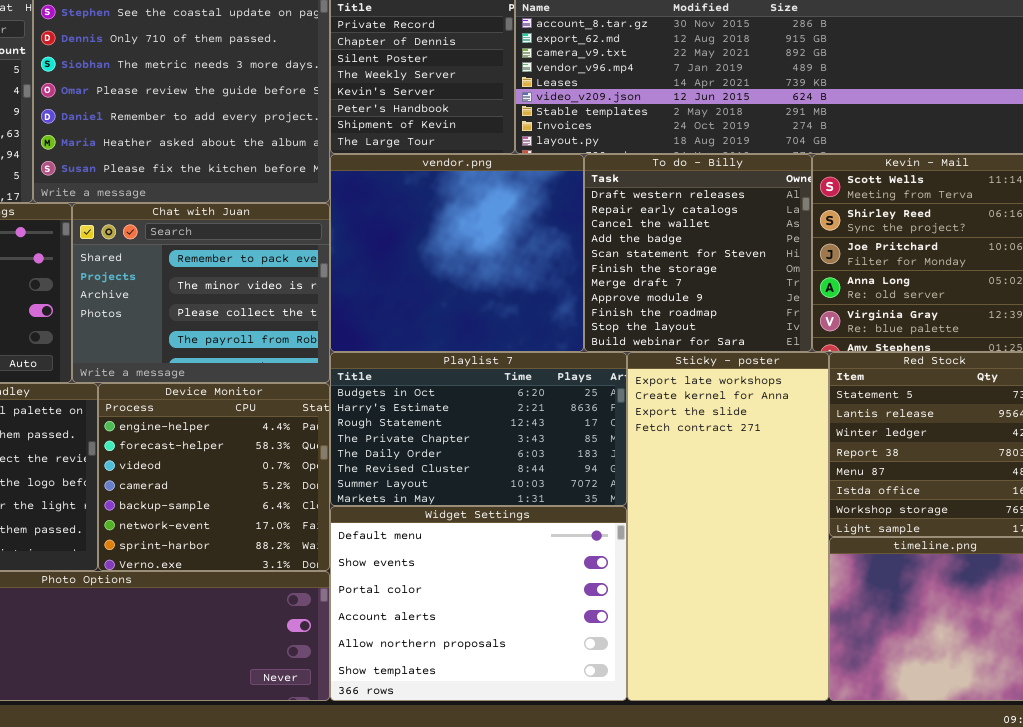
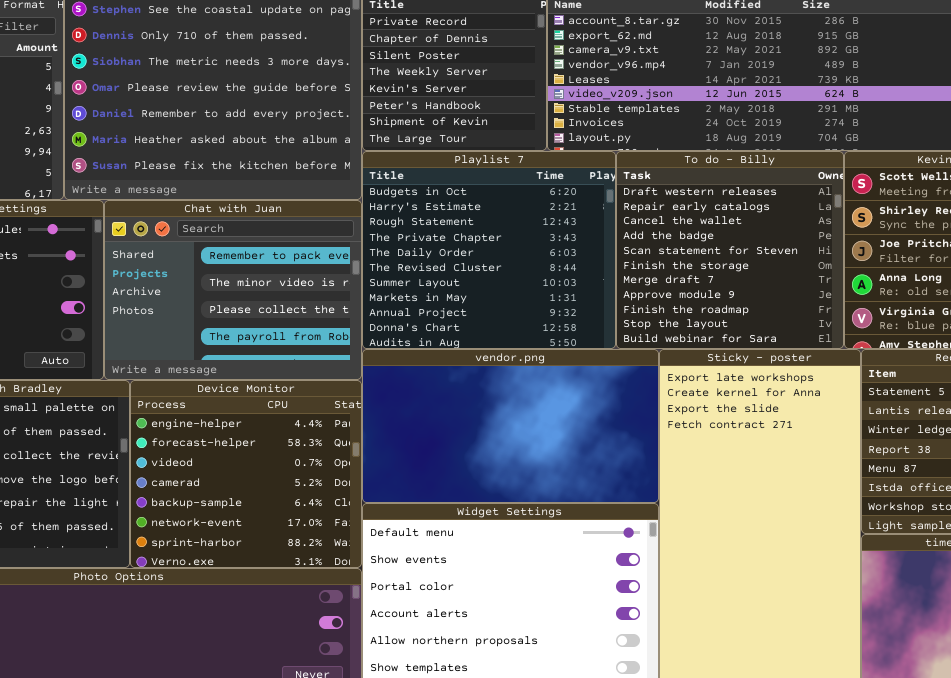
vendor.png: [330,154,584,352] -> [362,349,659,503], moved, resized
Playlist 7: [330,352,627,506] -> [362,151,616,349], moved, resized

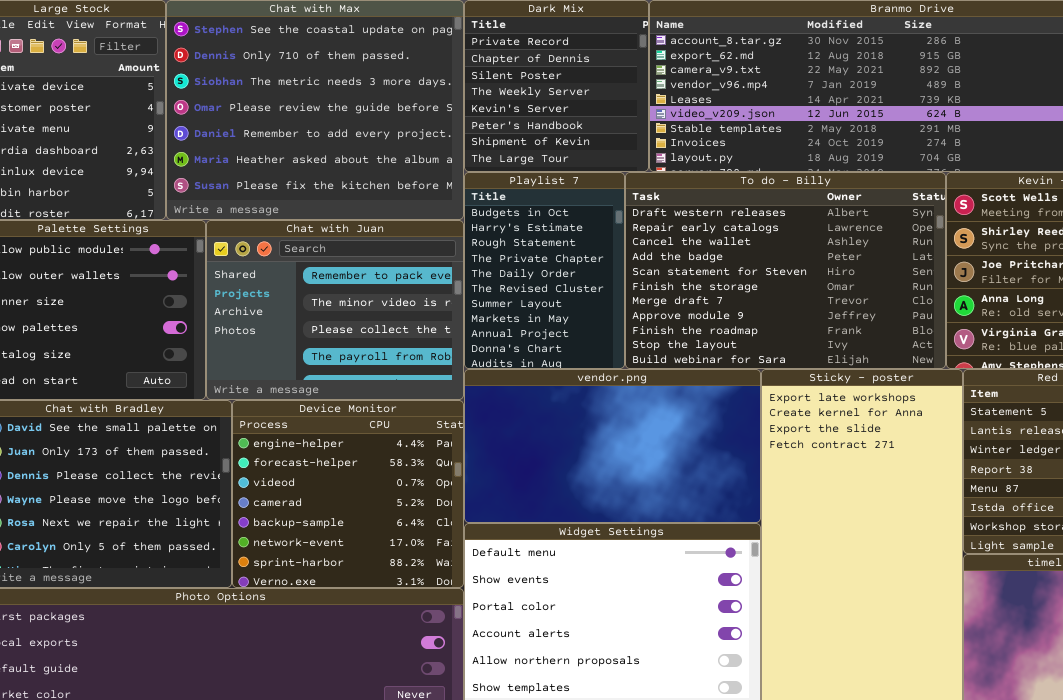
Playlist 7: [362,151,616,349] -> [464,172,625,369], resized
To do - Billy: [616,151,844,349] -> [625,172,946,369], resized

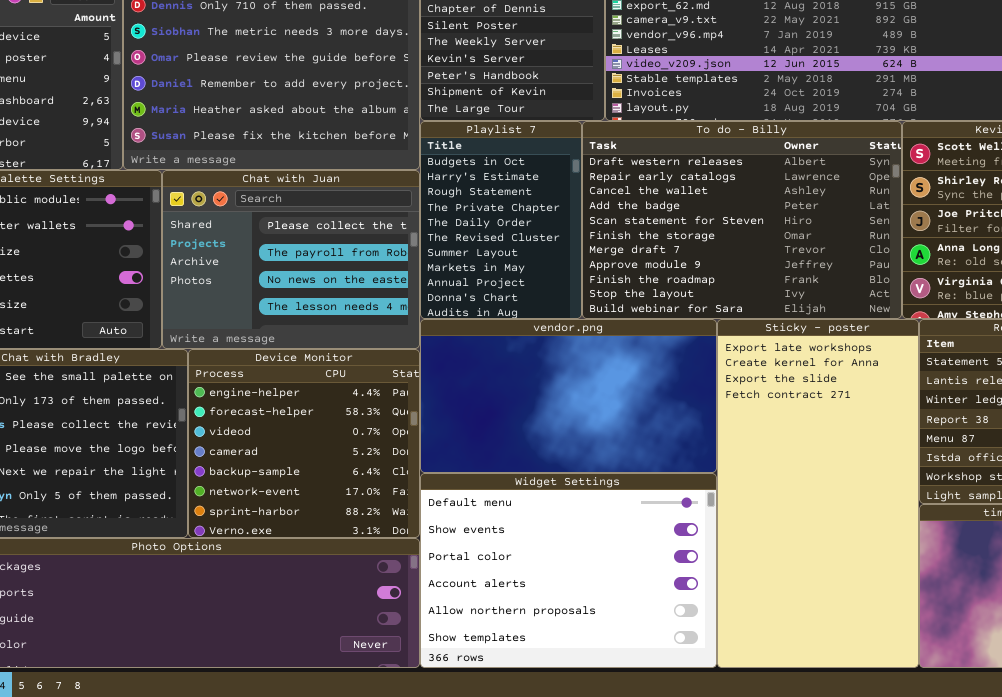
Chat with Juan: [206,220,464,400] -> [162,170,420,349], scrolled down 2 rows

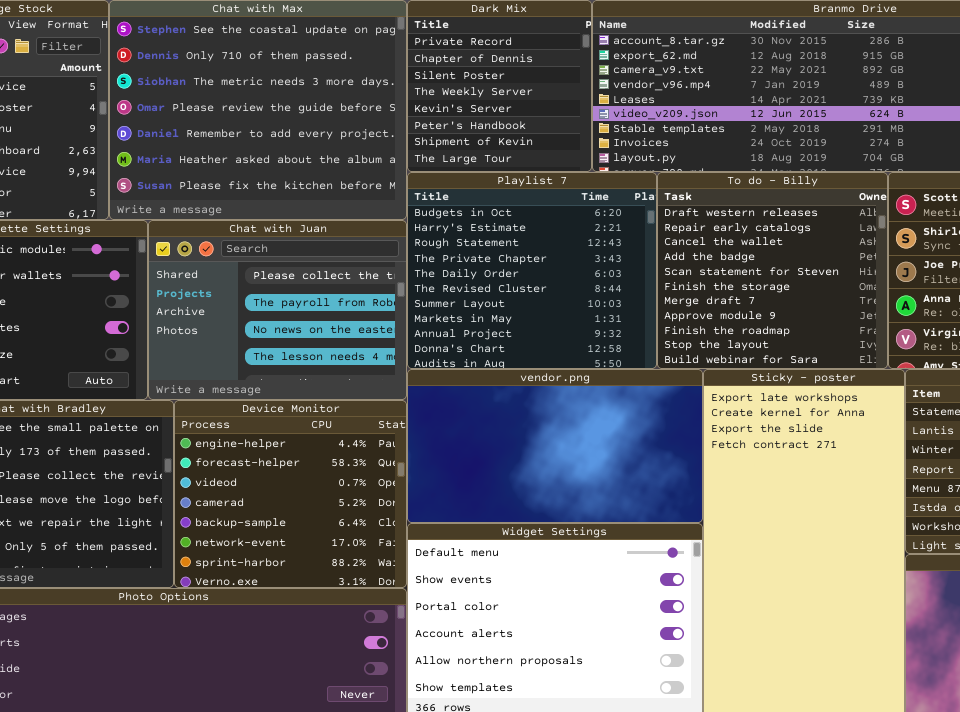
Playlist 7: [420,121,582,319] -> [407,172,657,369], resized
To do - Billy: [582,121,902,319] -> [657,172,888,369], resized

